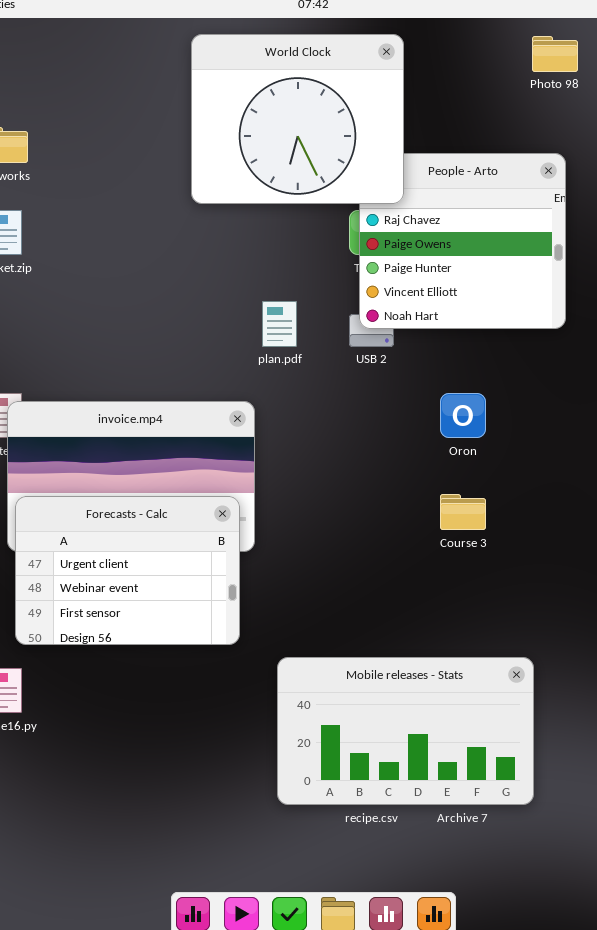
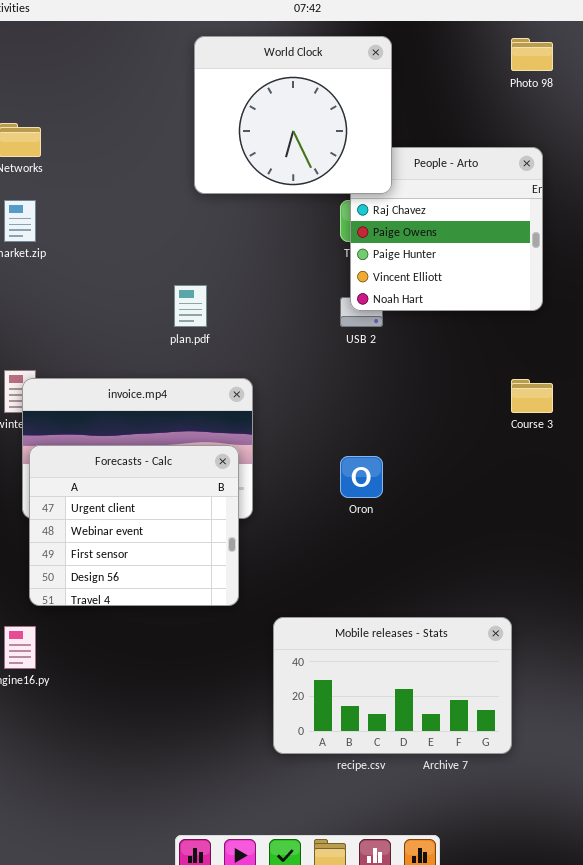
plan.pdf: [262,301,297,347] -> [174,285,207,327], moved
Oron: [440,393,486,438] -> [340,456,383,498], moved
Course 3: [440,494,486,530] -> [511,379,553,413], moved
Forecasts - Calc: [15,496,240,645] -> [29,445,239,606], resized

